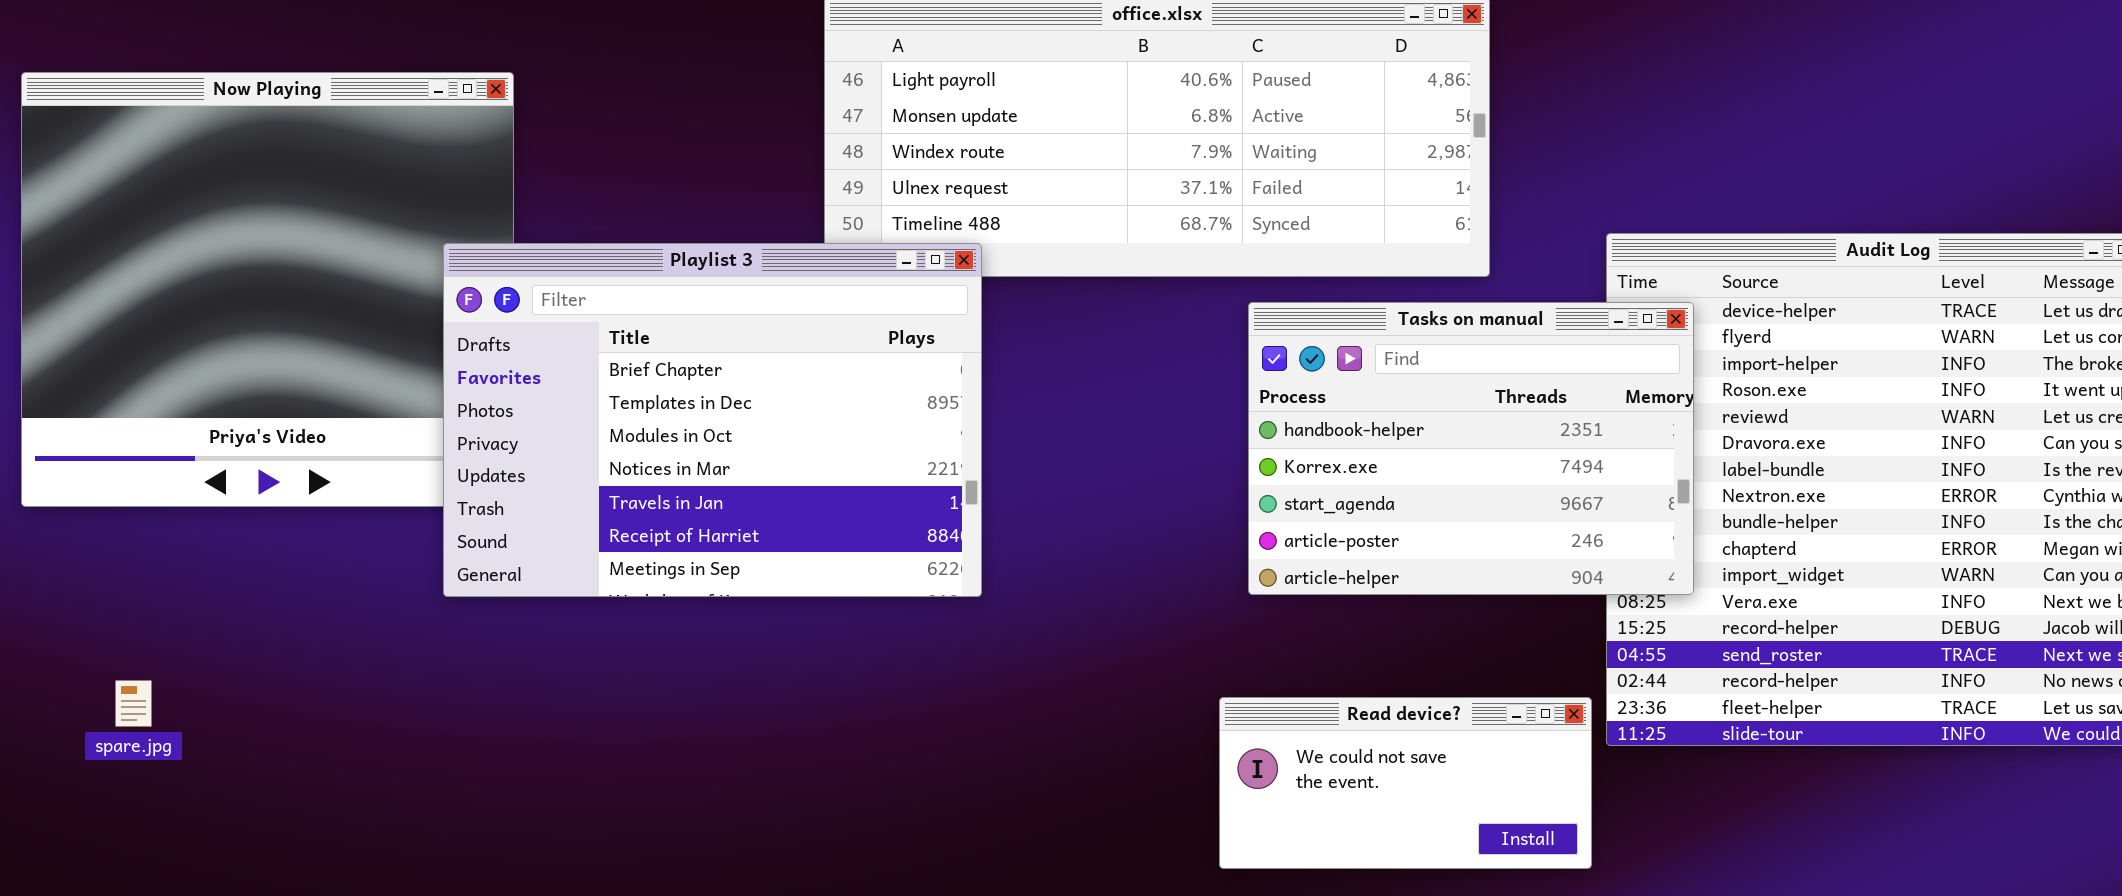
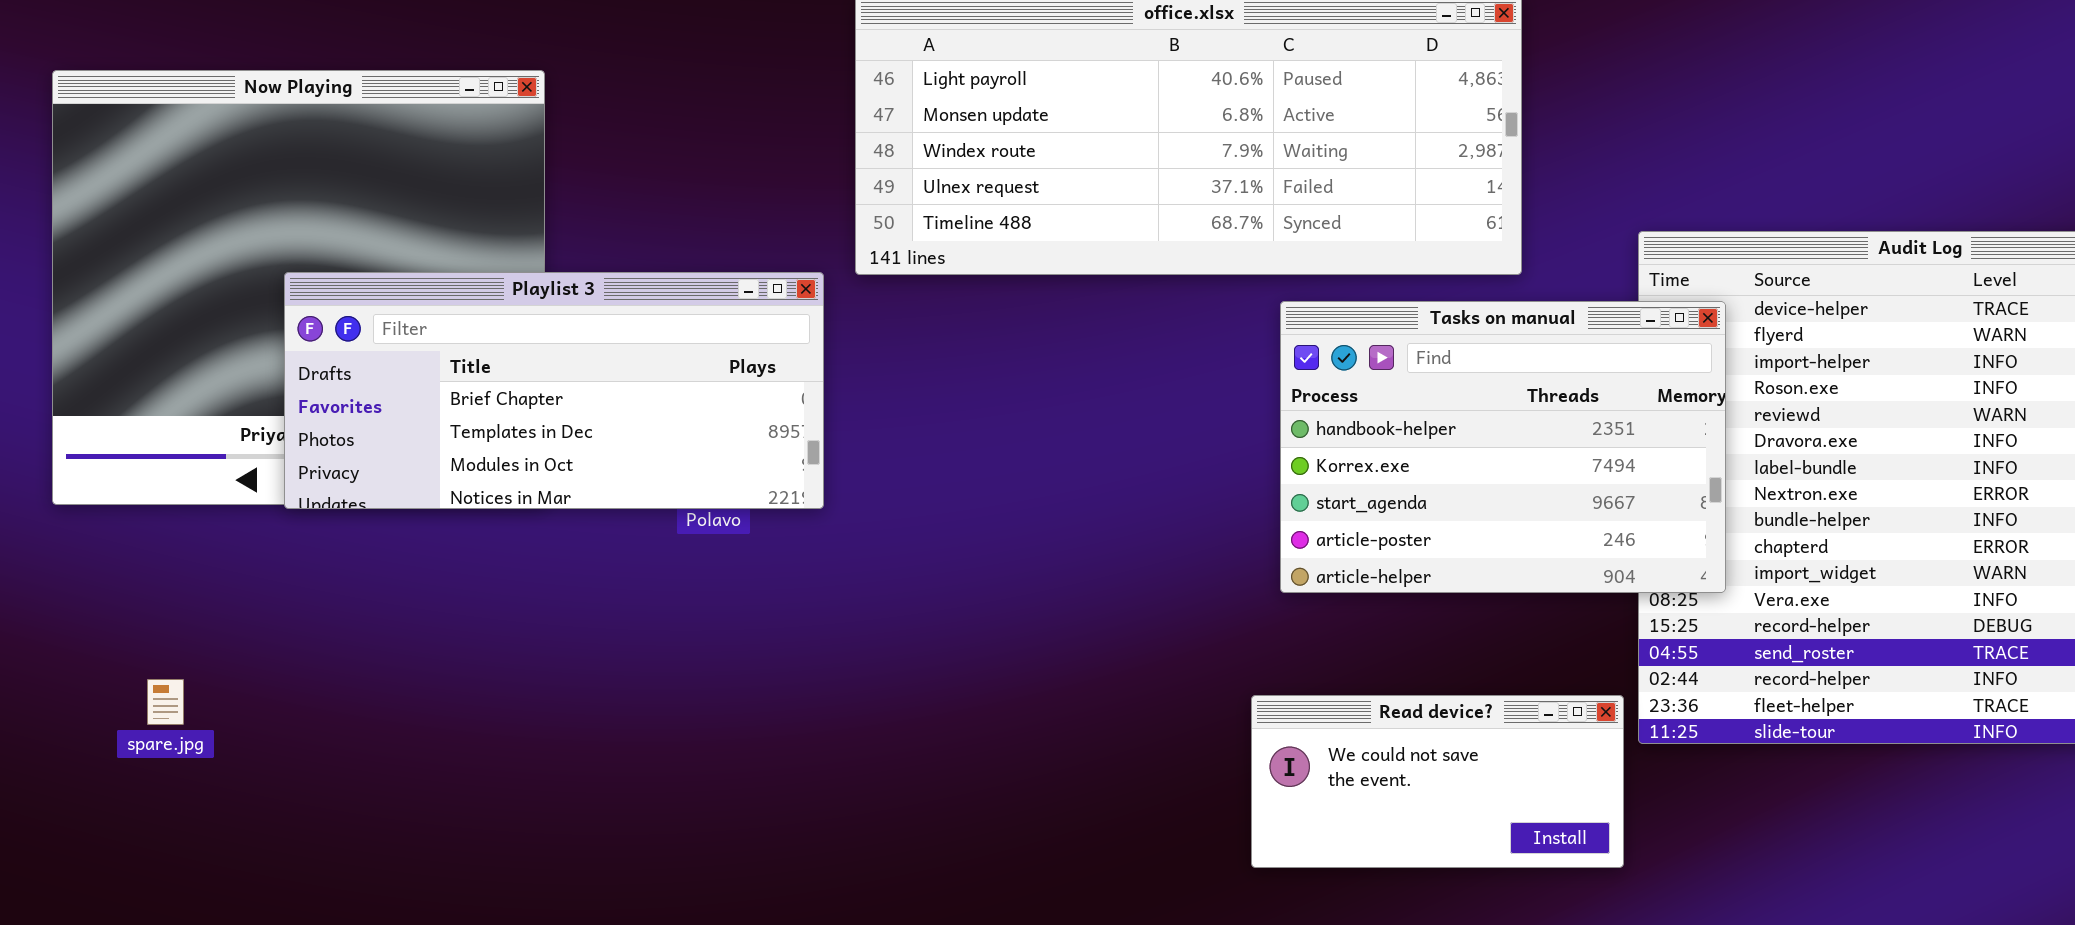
Playlist 3: [443,243,982,597] -> [284,272,824,509], moved, resized

